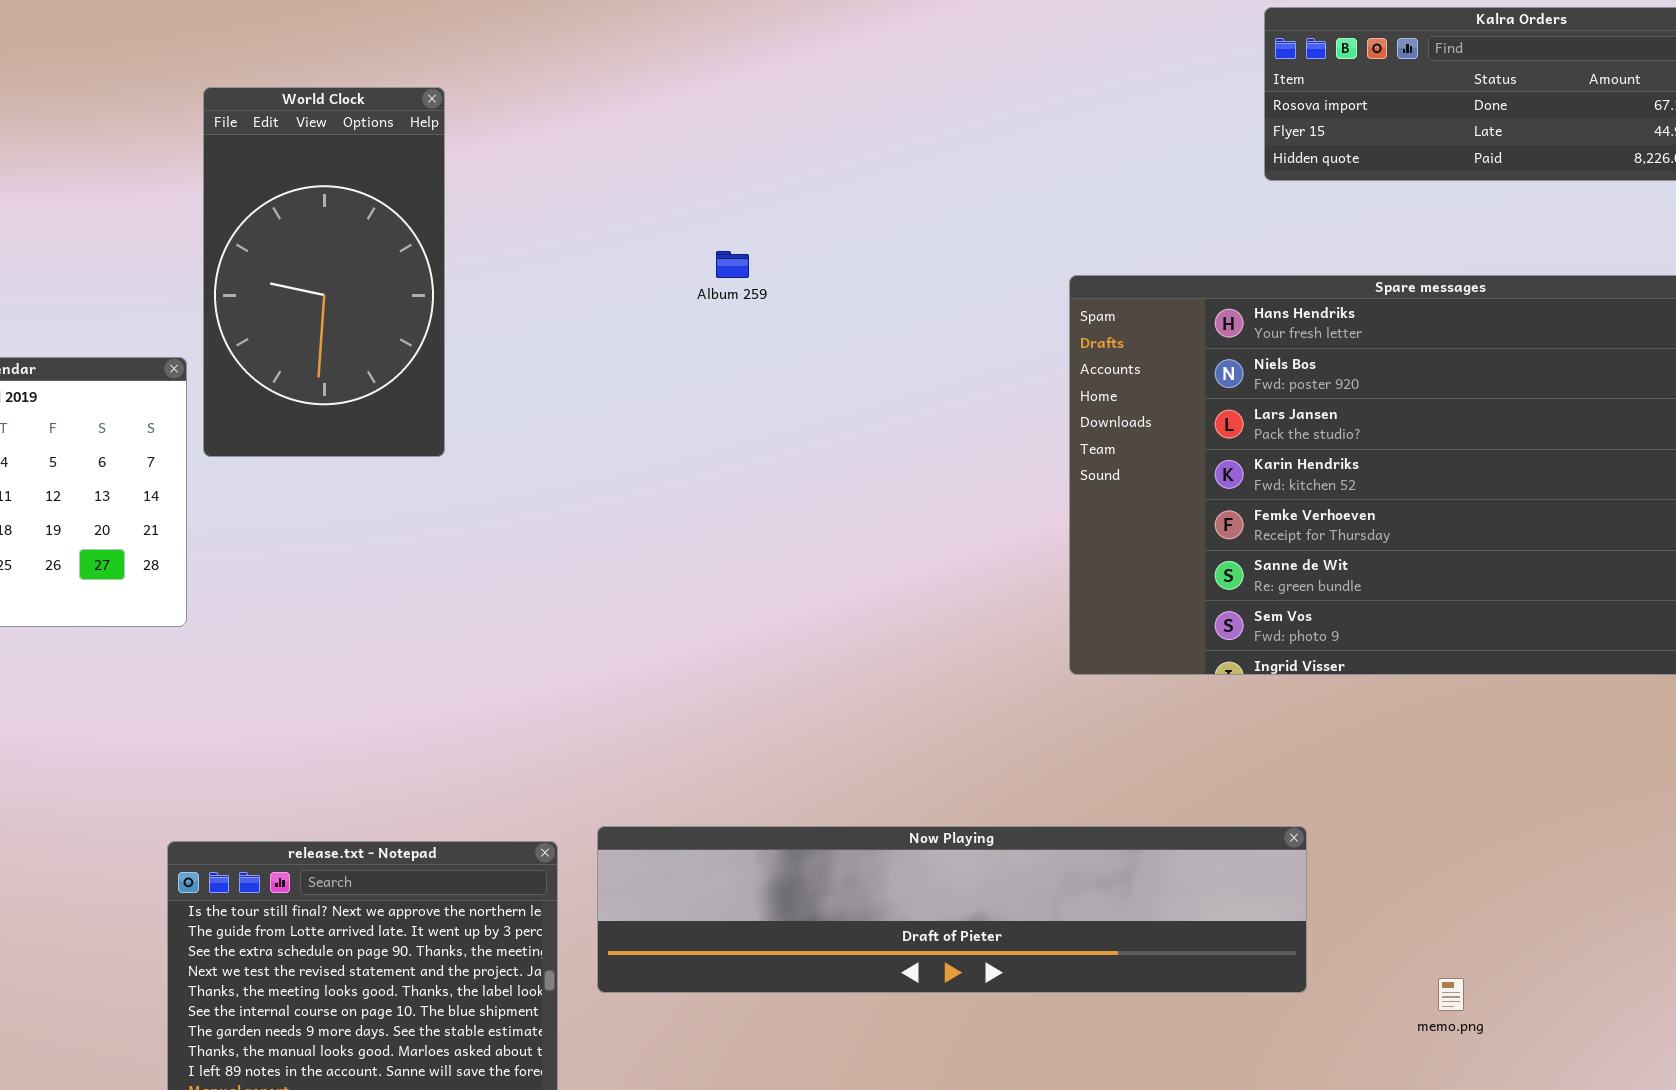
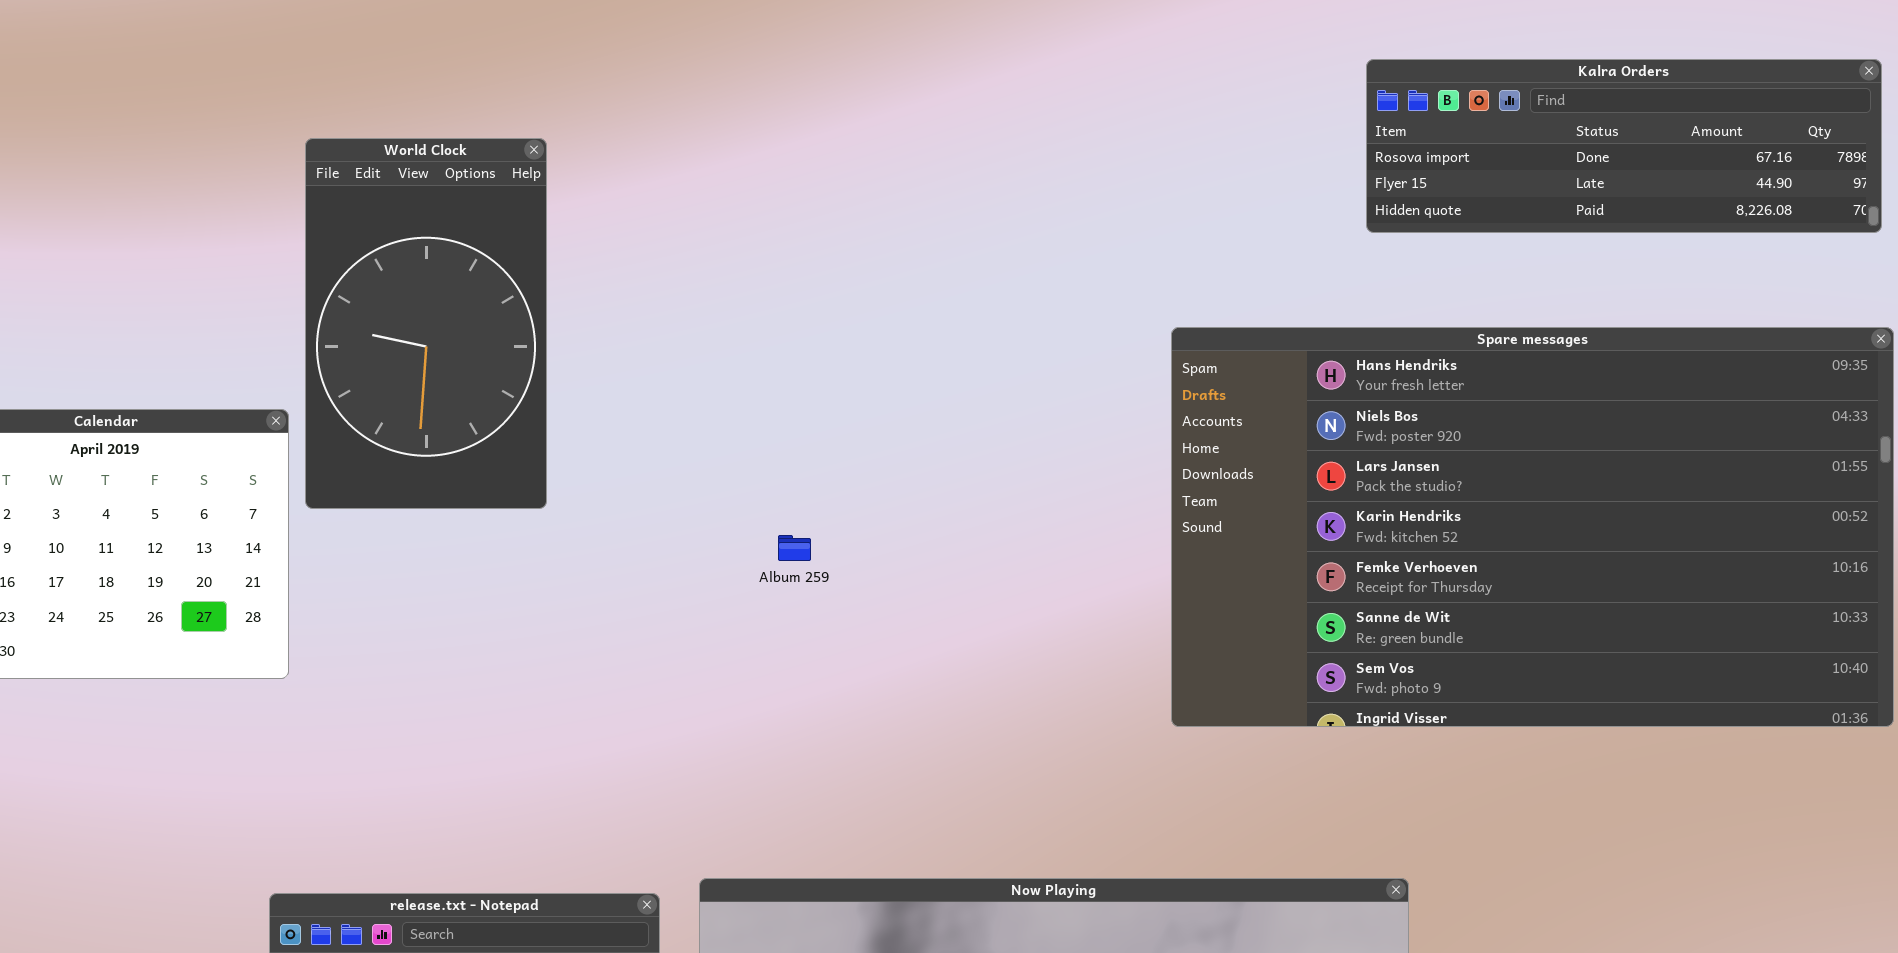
Album 259: [716,251,749,278] -> [778,535,811,561], moved

